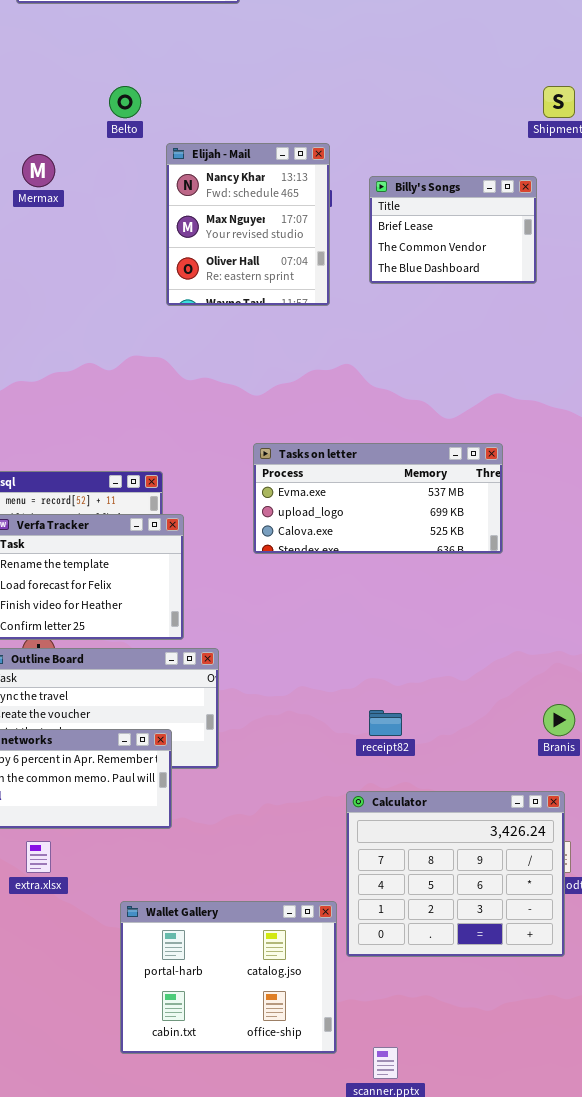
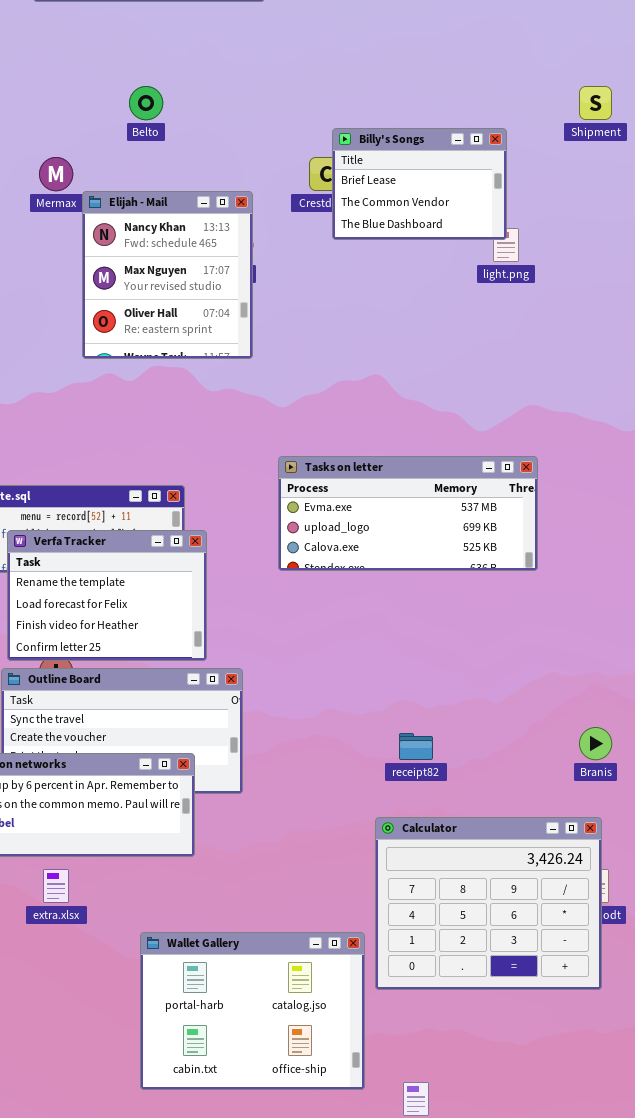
Elijah - Mail: [166,143,330,306] -> [82,191,253,359], moved
Billy's Songs: [369,176,537,284] -> [332,128,507,240], moved

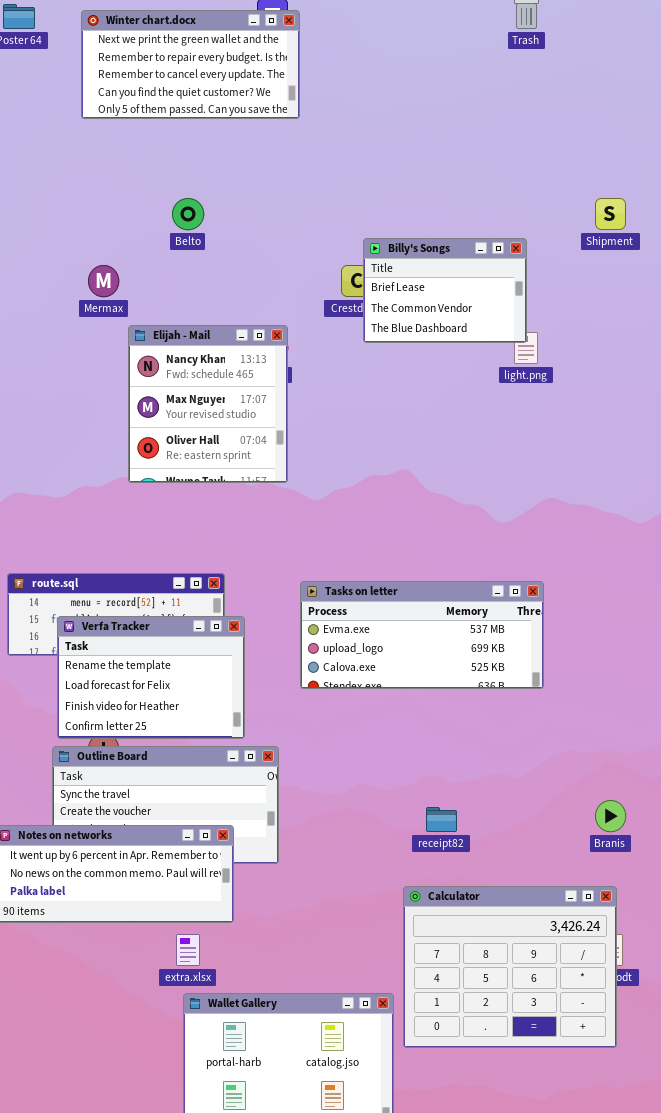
Elijah - Mail: [82,191,253,359] -> [128,325,288,483], moved
Tasks on letter: [278,456,538,571] -> [300,581,544,689], moved
extra.xlsx: [43,869,69,903] -> [176,934,200,966], moved

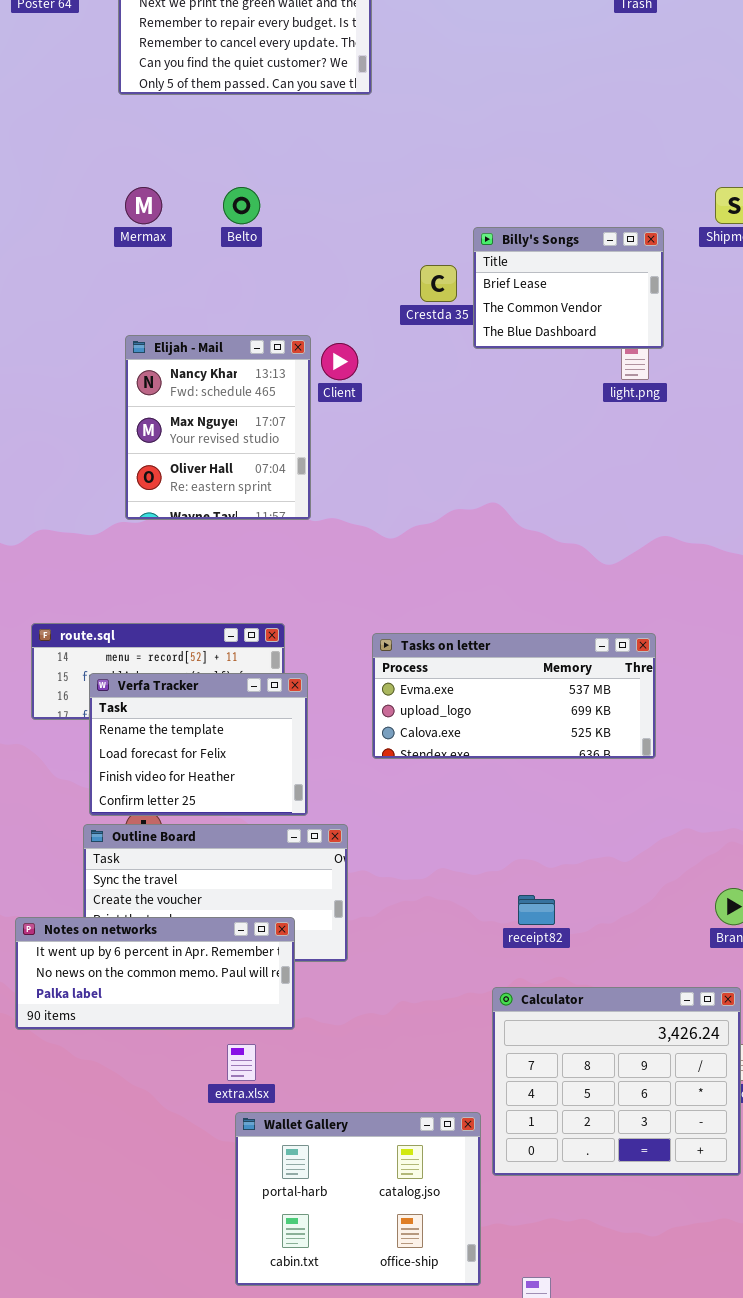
Billy's Songs: [363,238,527,343] -> [473,227,664,349], moved
Mermax: [88,265,119,297] -> [125,187,162,224], moved
Elijah - Mail: [128,325,288,483] -> [125,335,311,520], moved

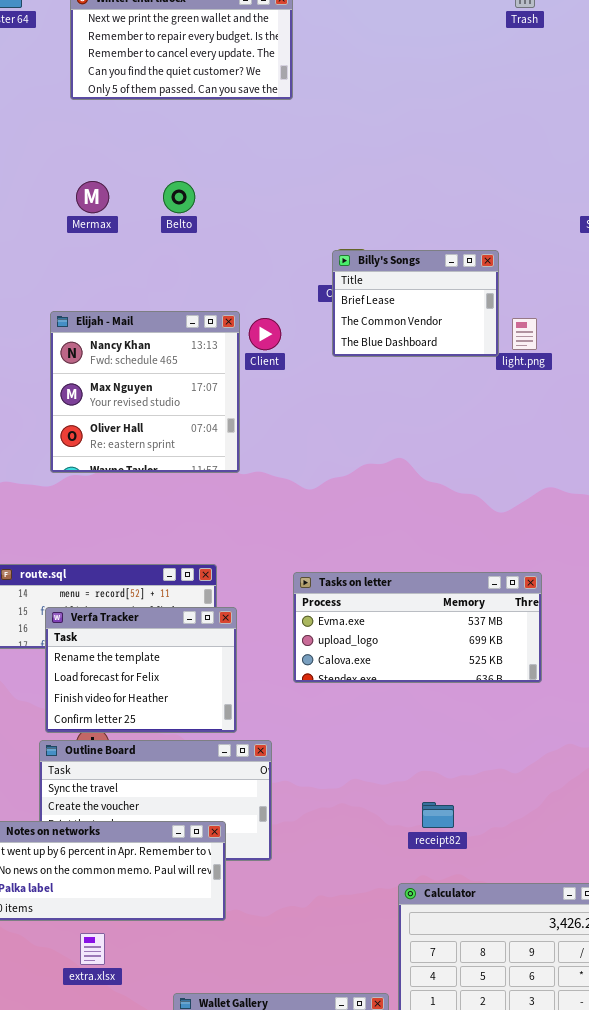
Billy's Songs: [473,227,664,349] -> [332,250,499,357], moved
Elijah - Mail: [125,335,311,520] -> [50,311,240,473], resized
extra.xlsx: [227,1044,256,1081] -> [80,933,105,965], moved

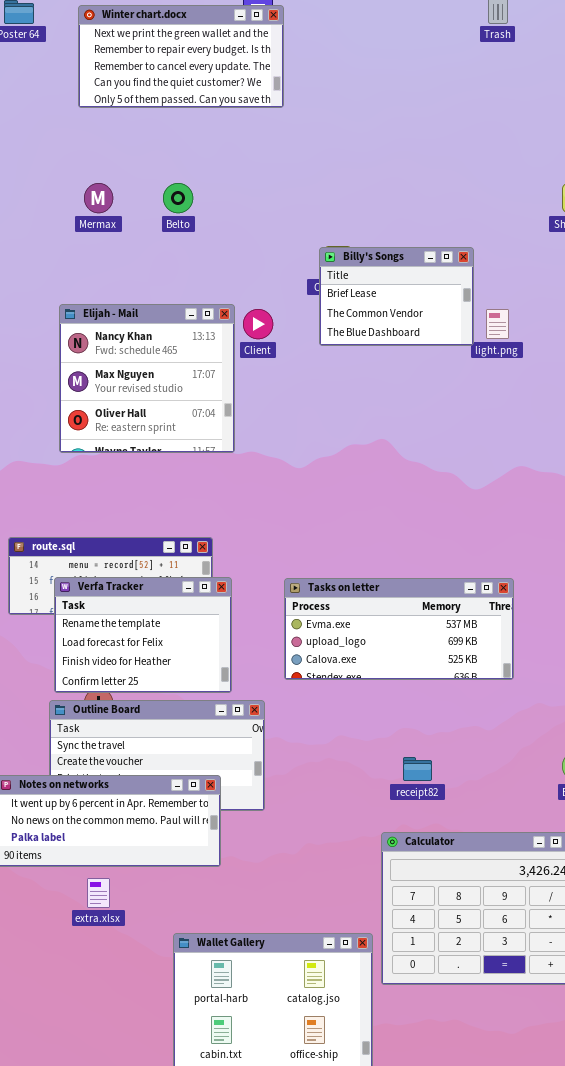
Tasks on letter: [293,572,542,683] -> [284,578,514,680], moved

